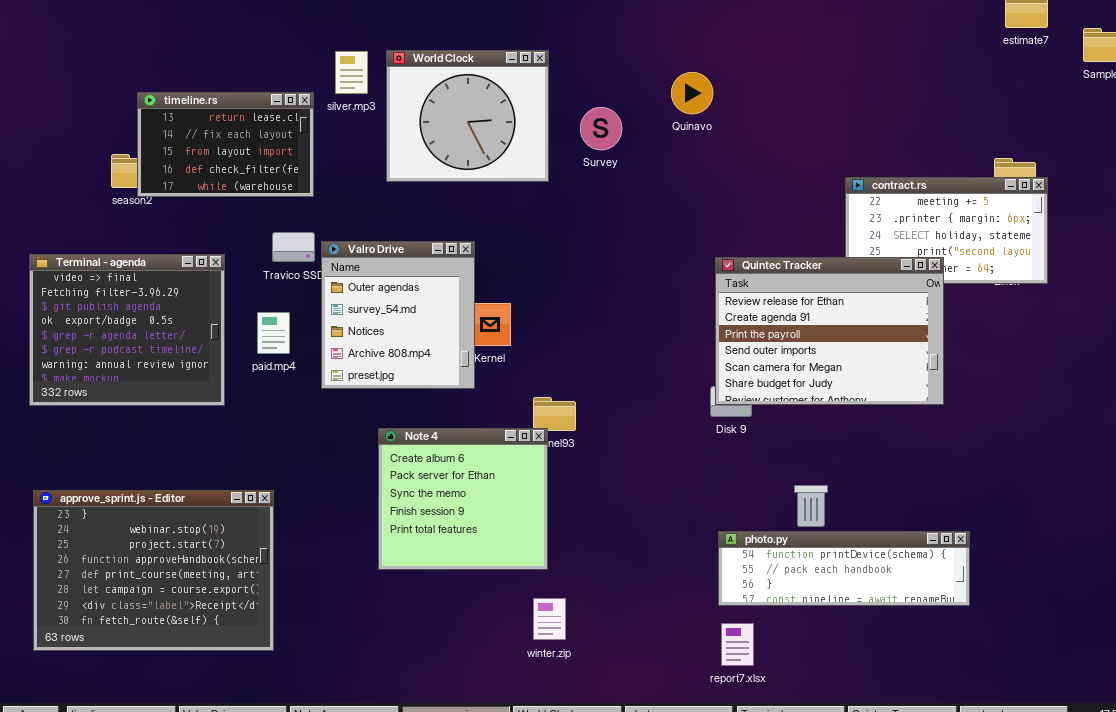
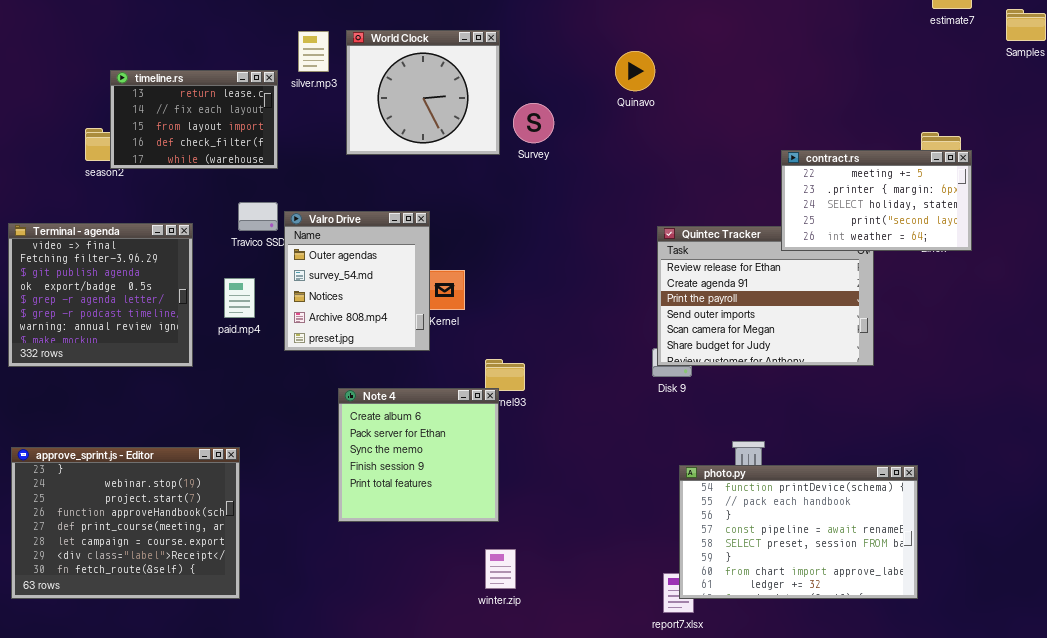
Survey: [580,107,622,150] -> [513,103,554,143], moved
contract.rs: [845,177,1048,284] -> [781,150,972,251], raised
photo.py: [718,531,970,606] -> [679,465,918,599], moved, resized

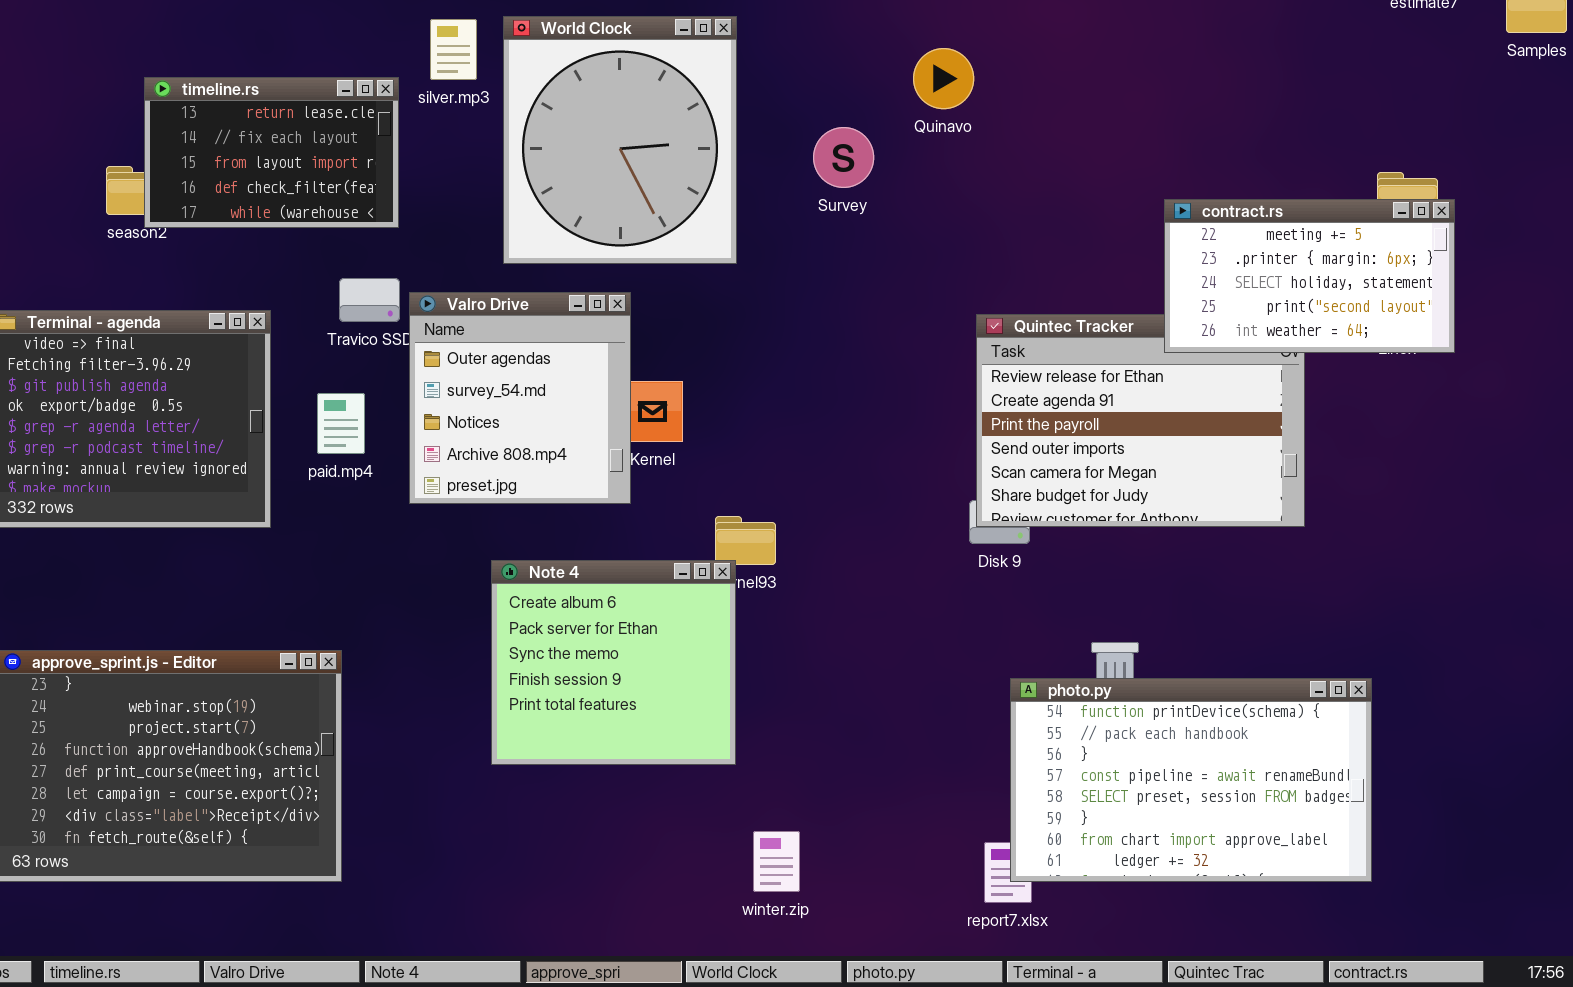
World Clock: [346,30,500,155] -> [503,16,737,264], resized
Survey: [513,103,554,143] -> [813,127,874,188], moved
winter.zip: [485,549,516,589] -> [753,831,800,892], moved

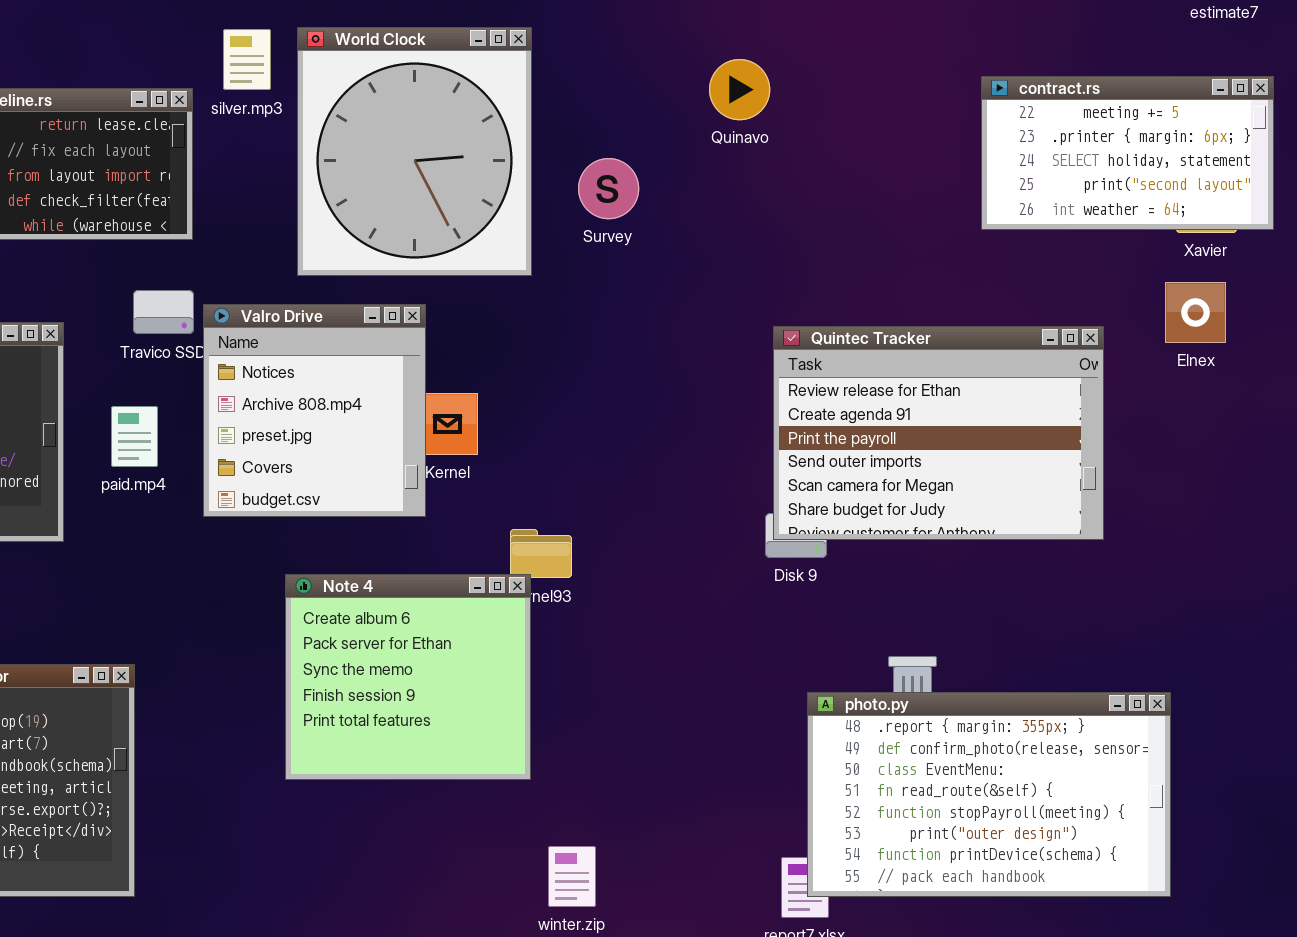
Survey: [813,127,874,188] -> [578,158,639,219], moved
contract.rs: [1164,199,1455,353] -> [981,76,1274,230], moved
Valro Drive: [409,292,631,504] -> [203,304,426,517], scrolled down 2 rows
photo.py: [1010,678,1372,882] -> [807,692,1171,897], scrolled up 6 rows

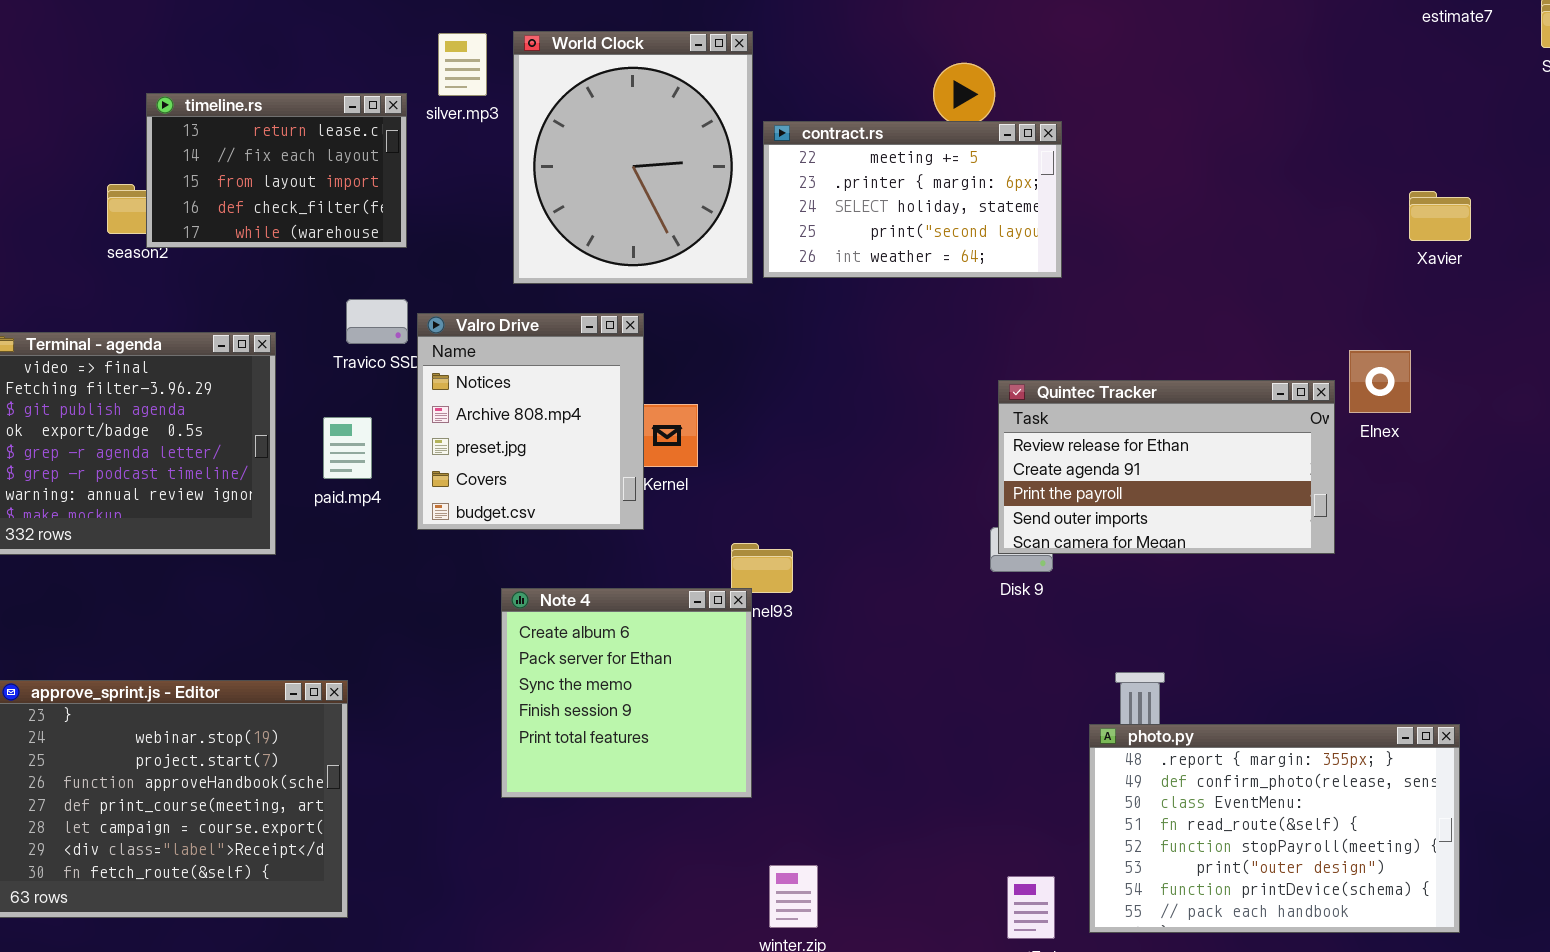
contract.rs: [981,76,1274,230] -> [763,121,1062,278], moved
Elnex: [1165,282,1226,343] -> [1349,350,1411,413], moved
Quintec Tracker: [773,326,1104,540] -> [998,380,1335,554], resized
photo.py: [807,692,1171,897] -> [1089,724,1460,933], moved

